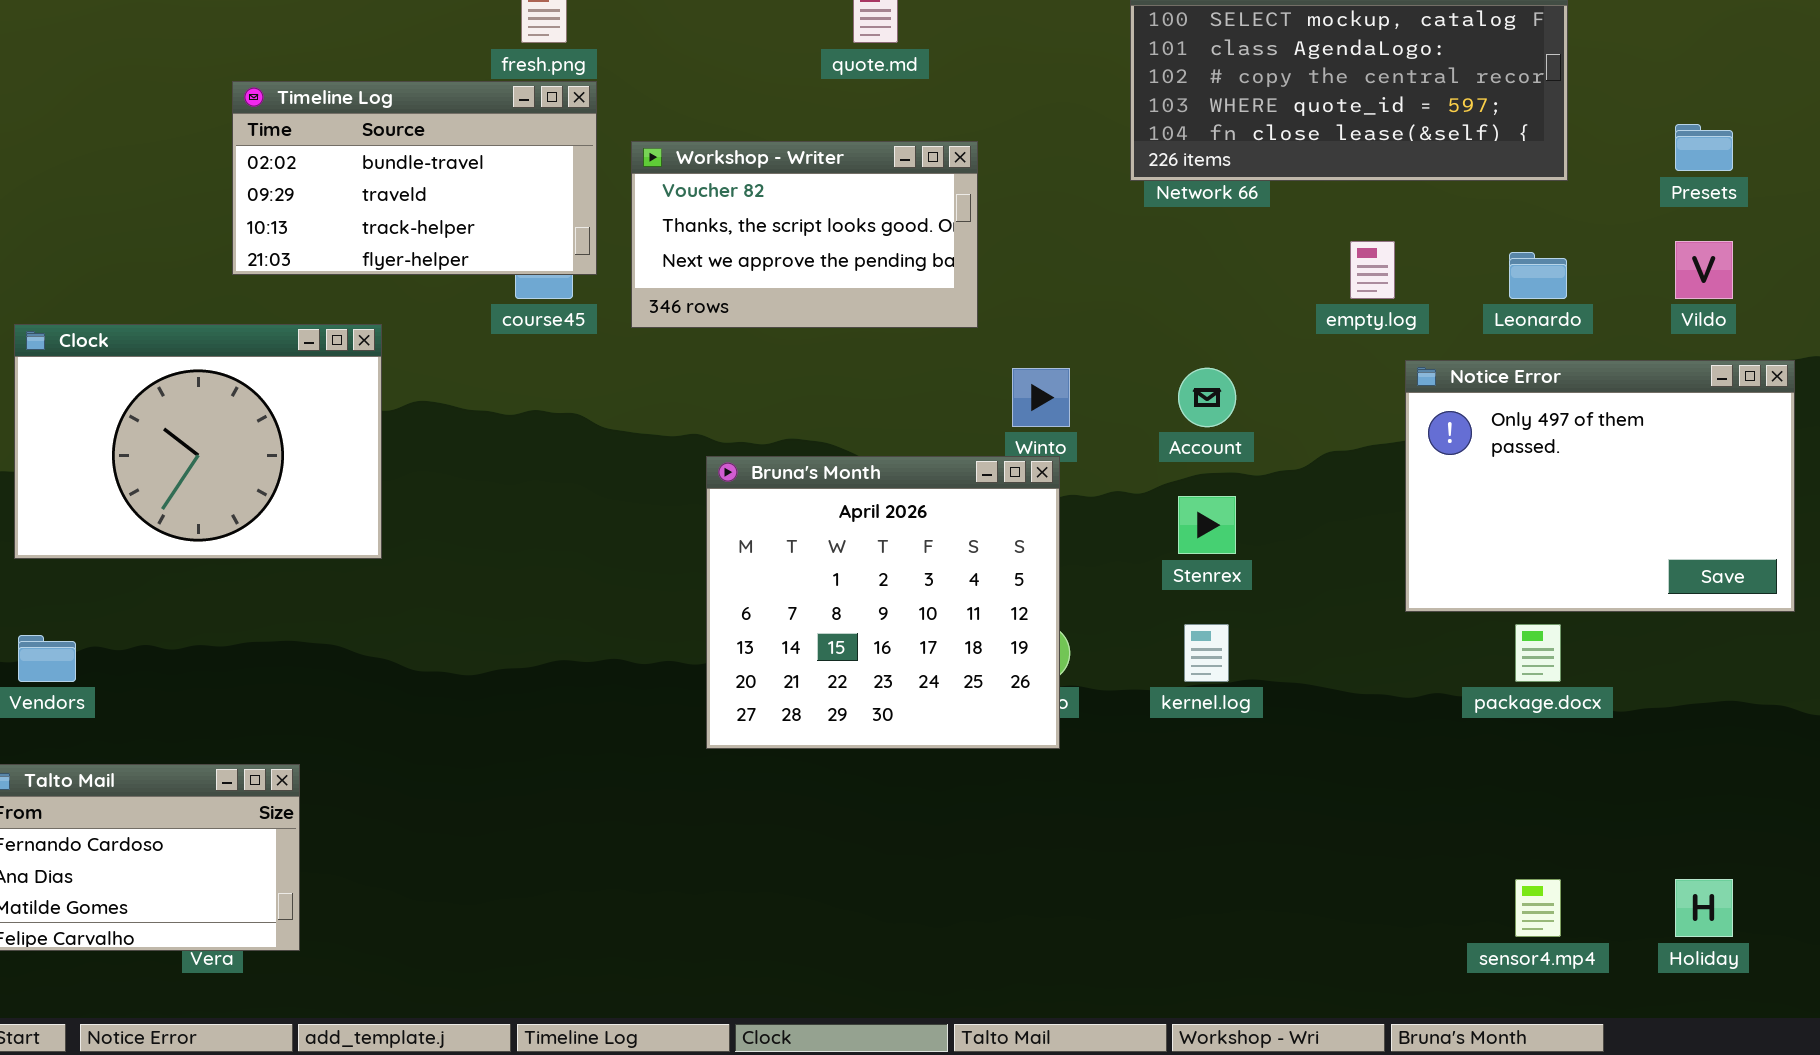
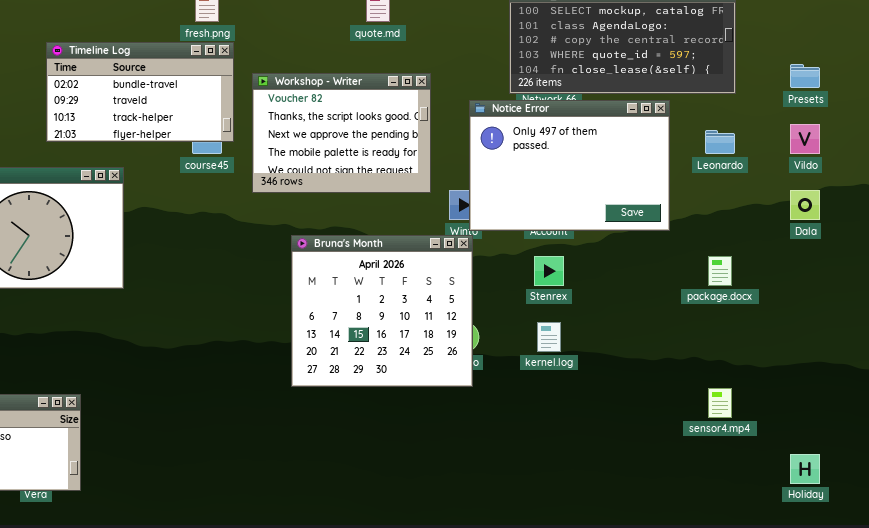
Workshop - Writer: [631,141,978,328] -> [252,73,431,193], resized
Notice Error: [1405,360,1795,612] -> [469,100,670,231], moved
package.docx: [1515,624,1561,682] -> [708,256,732,286], moved
sensor4.mp4: [1515,879,1561,937] -> [708,388,732,418], moved

